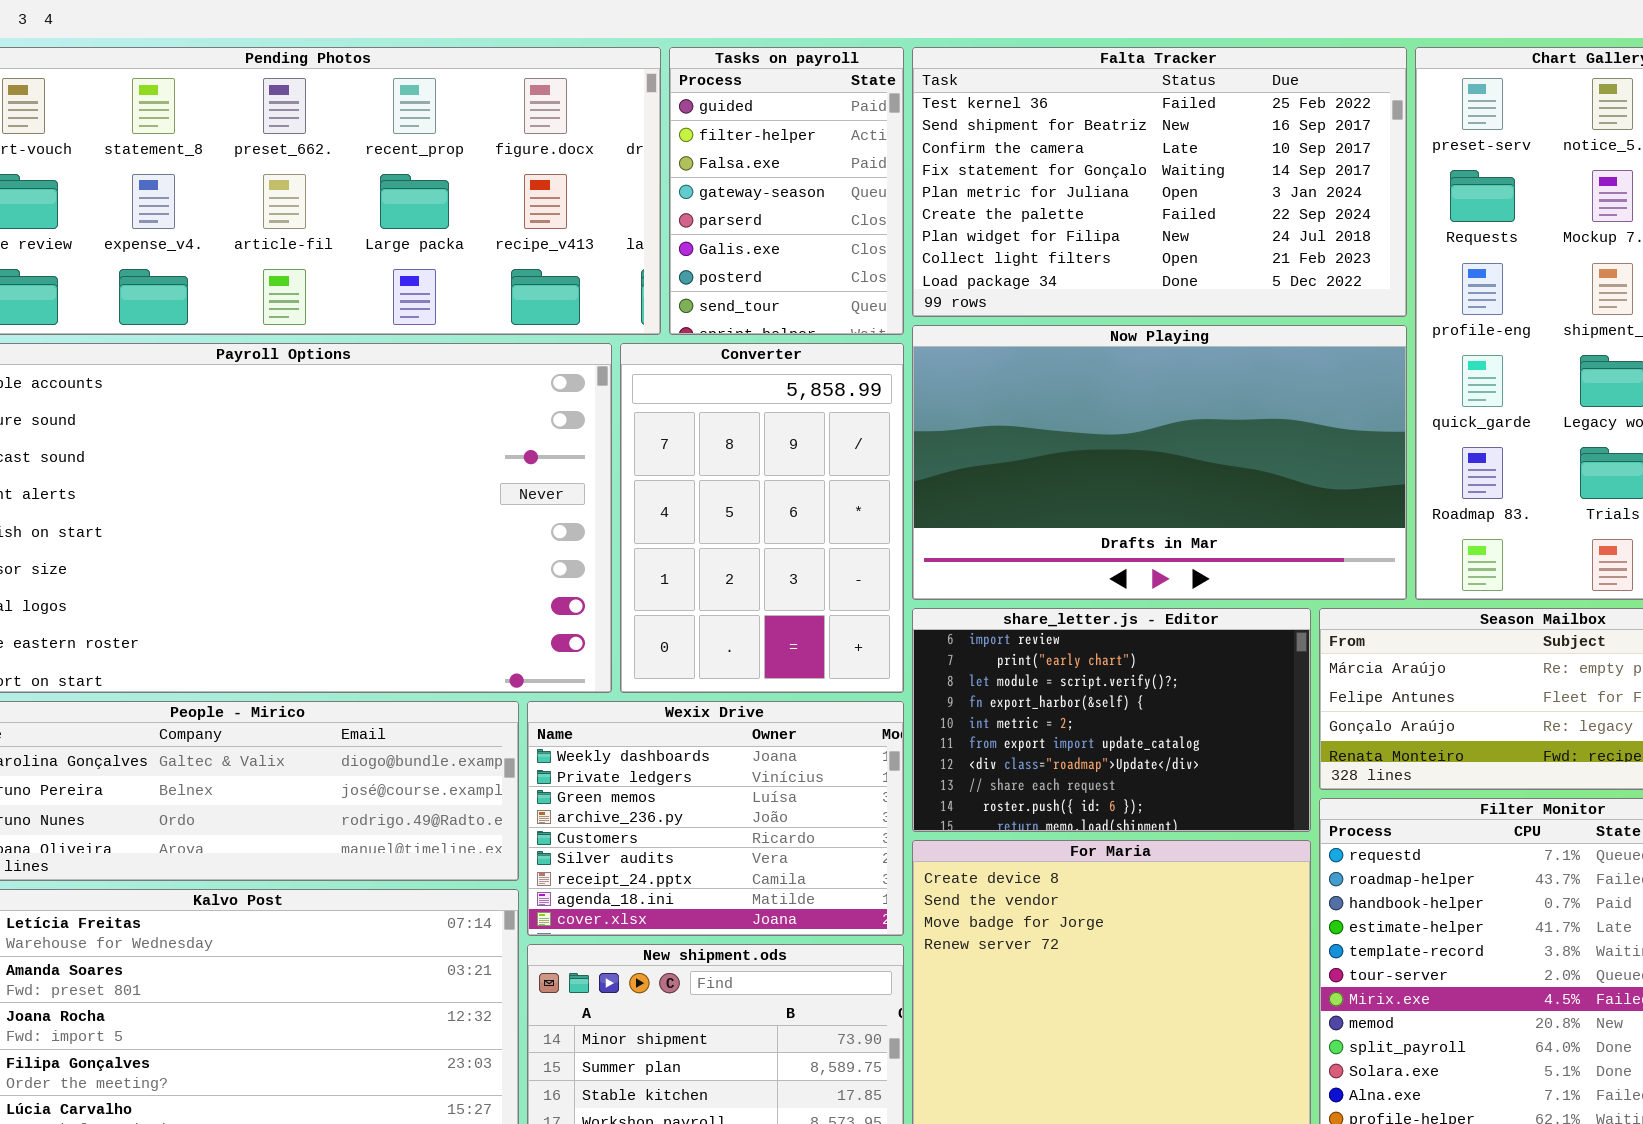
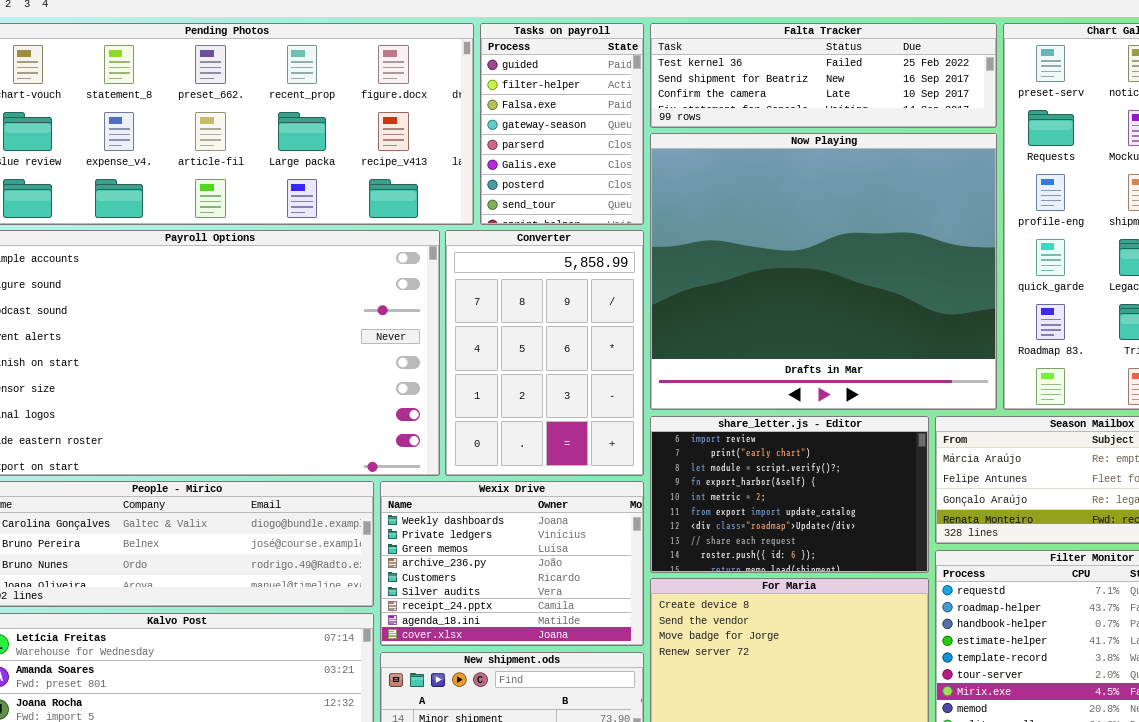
Falta Tracker: [912,47,1407,317] -> [650,23,997,128], resized
Now Playing: [912,325,1407,600] -> [650,133,997,410], resized

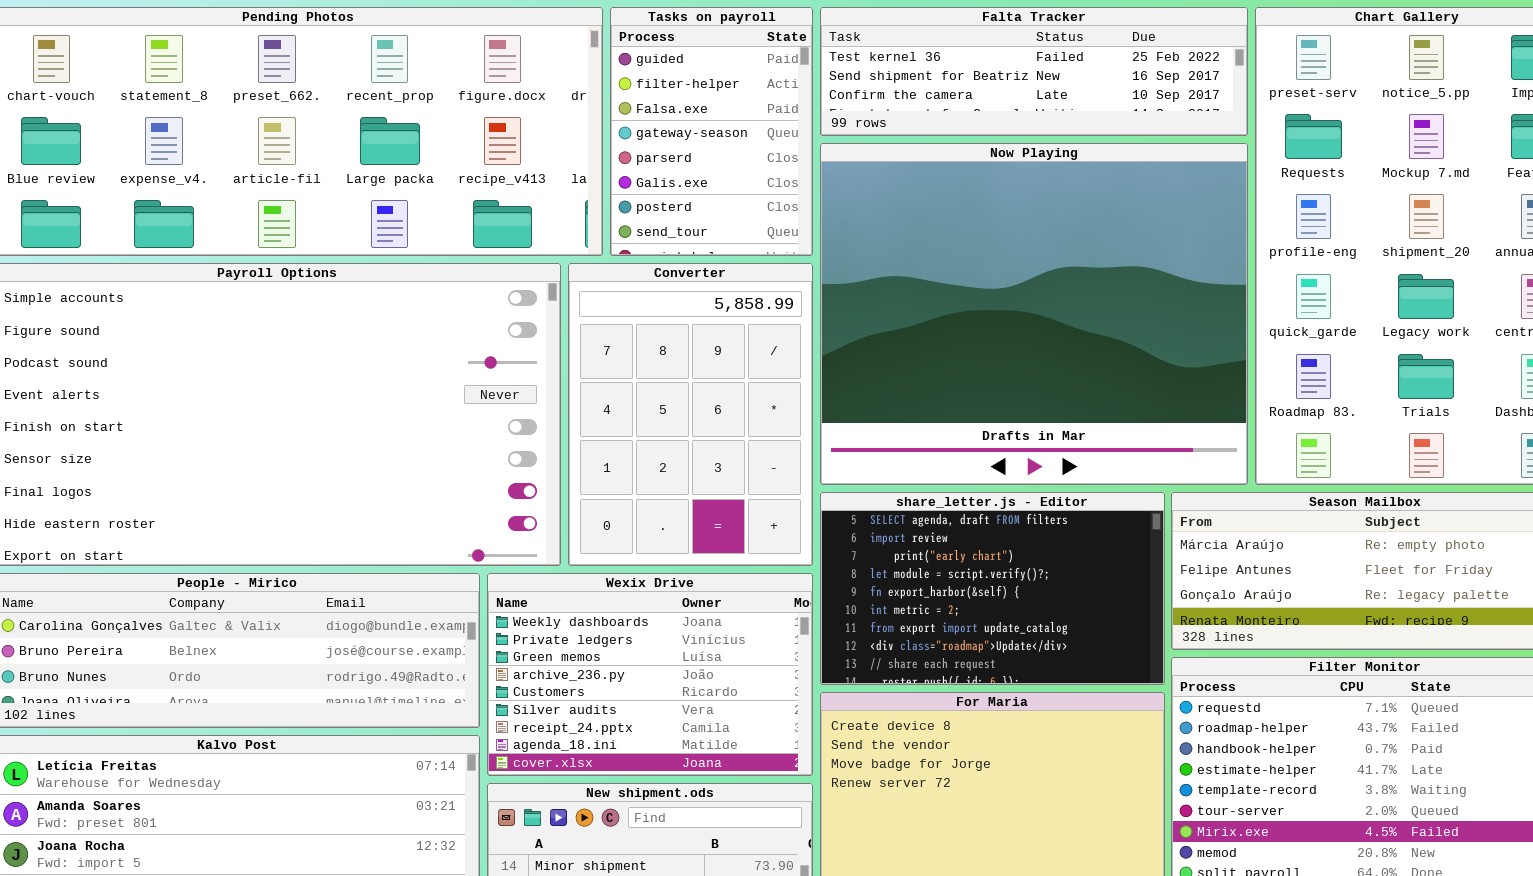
share_letter.js - Editor: [650,416,929,573] -> [820,492,1165,685], scrolled up 1 row

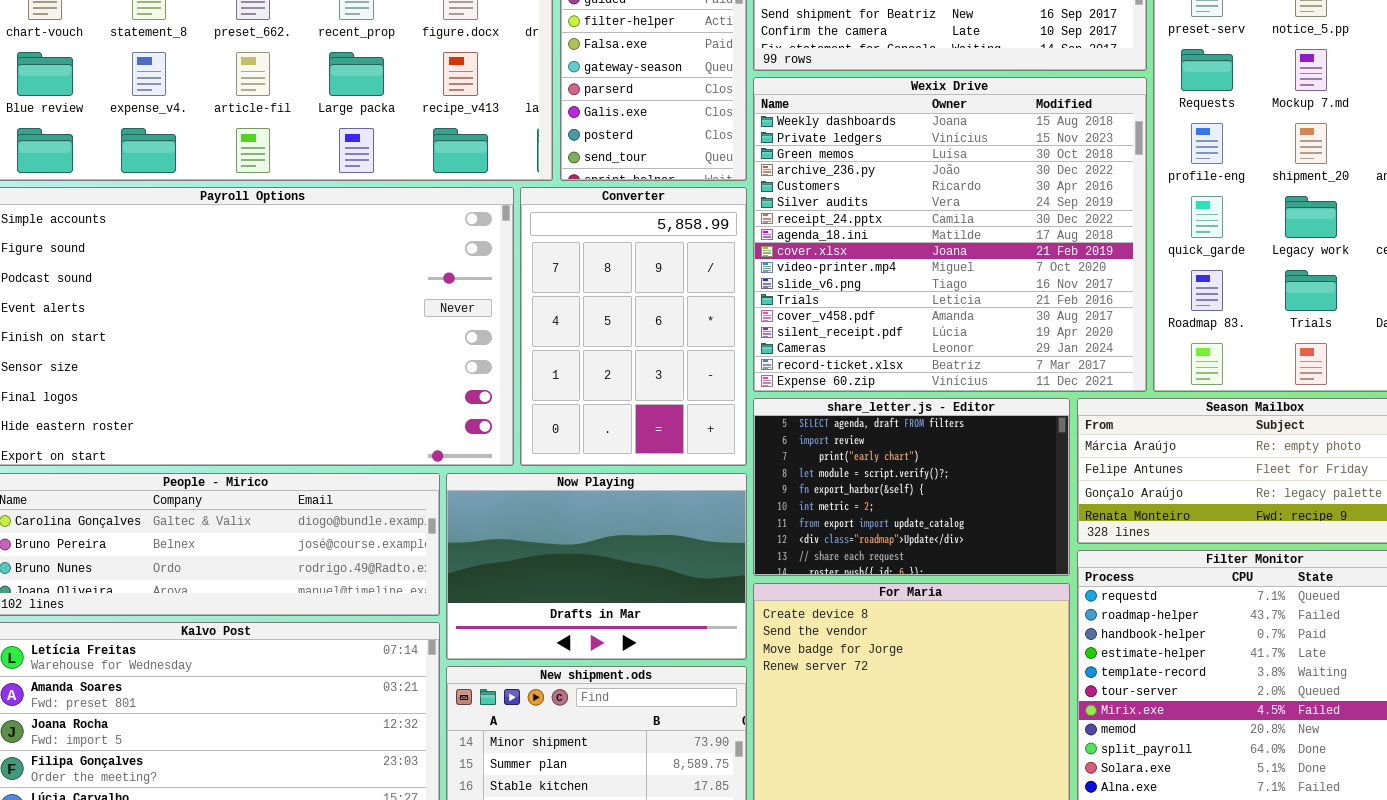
Now Playing: [820,143,1248,485] -> [446,473,747,660], moved, resized
Wexix Drive: [487,573,813,776] -> [753,77,1147,392], moved, resized

